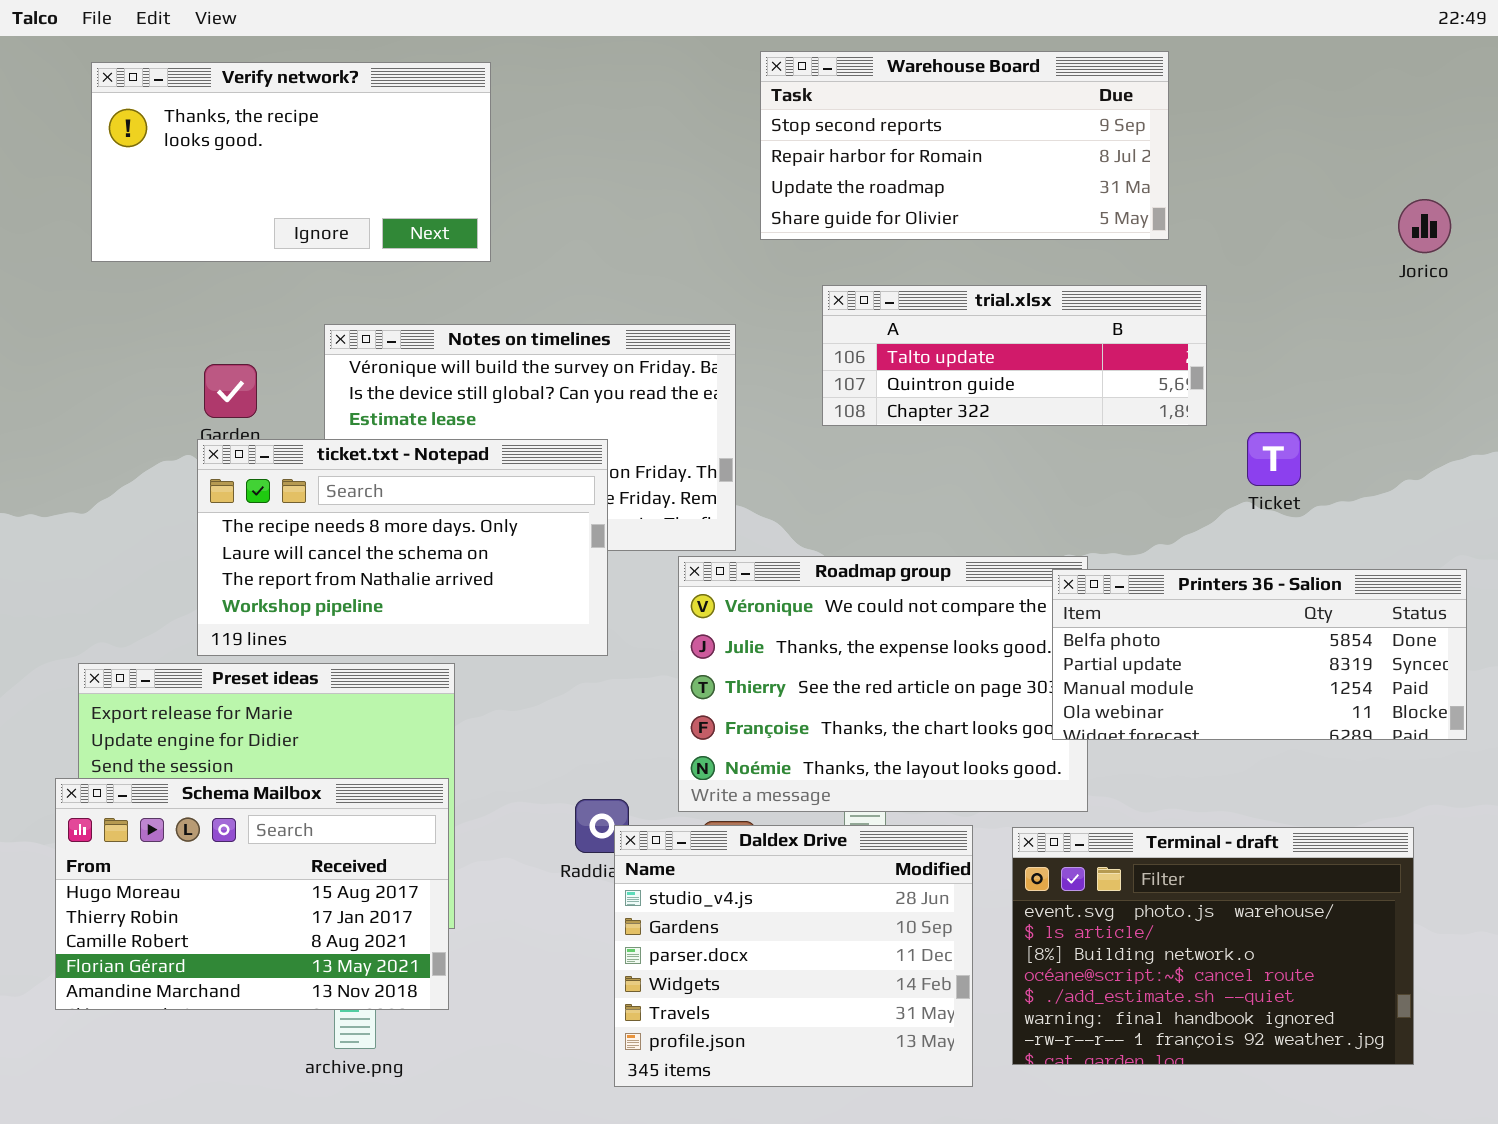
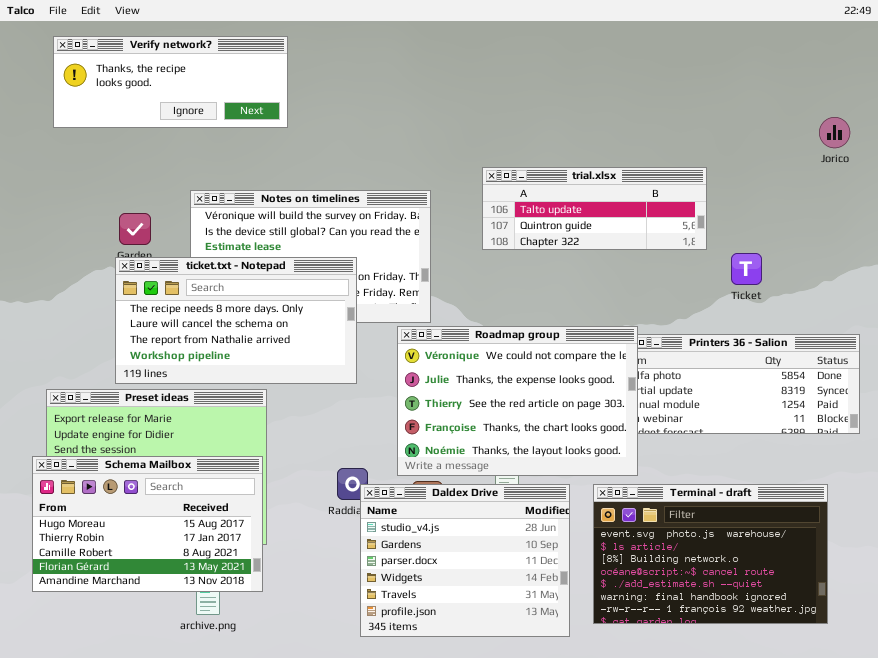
Warehouse Board: [760,51,1169,240] -> none, closed
Verify network?: [91,62,491,262] -> [53,36,288,128], resized
Roadmap group: [678,556,1088,812] -> [397,326,638,476], raised

